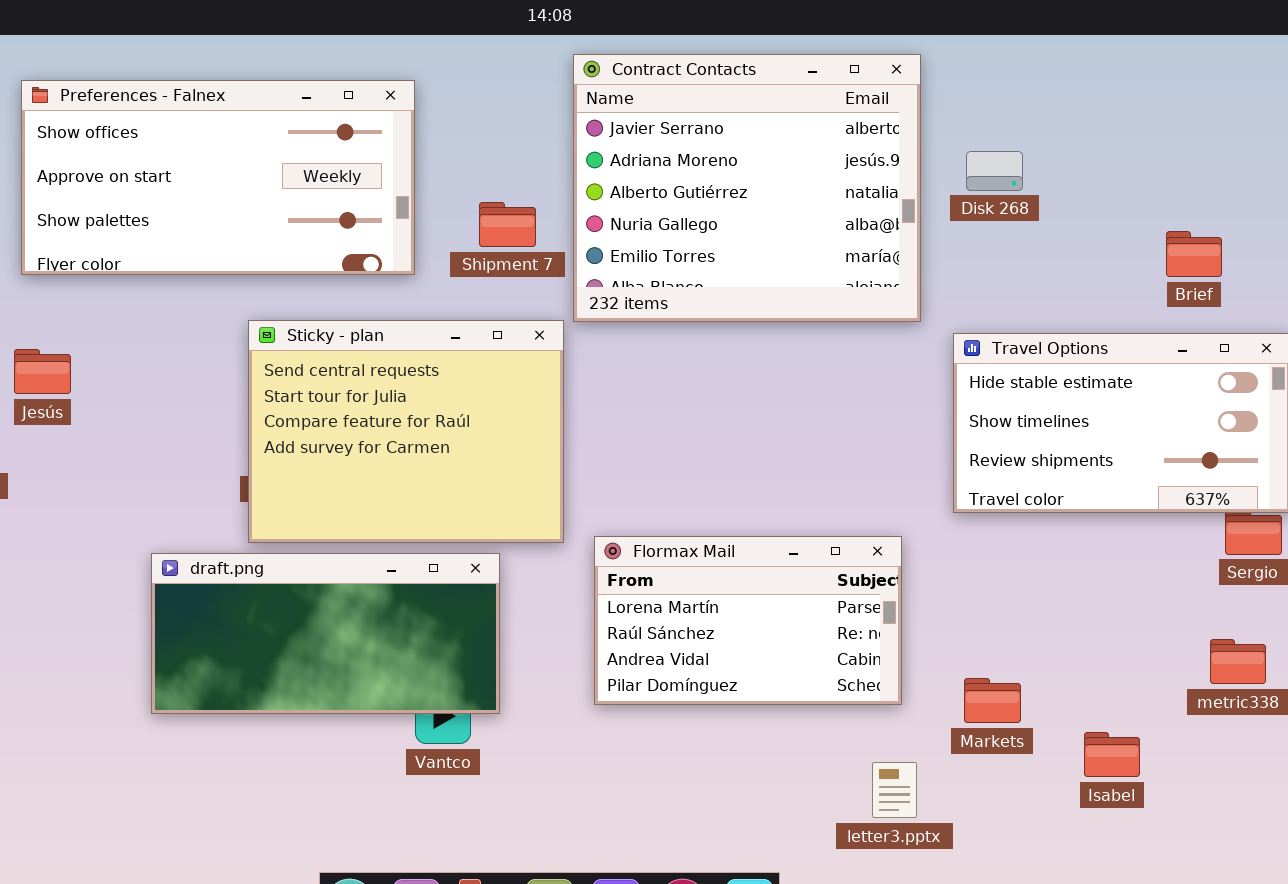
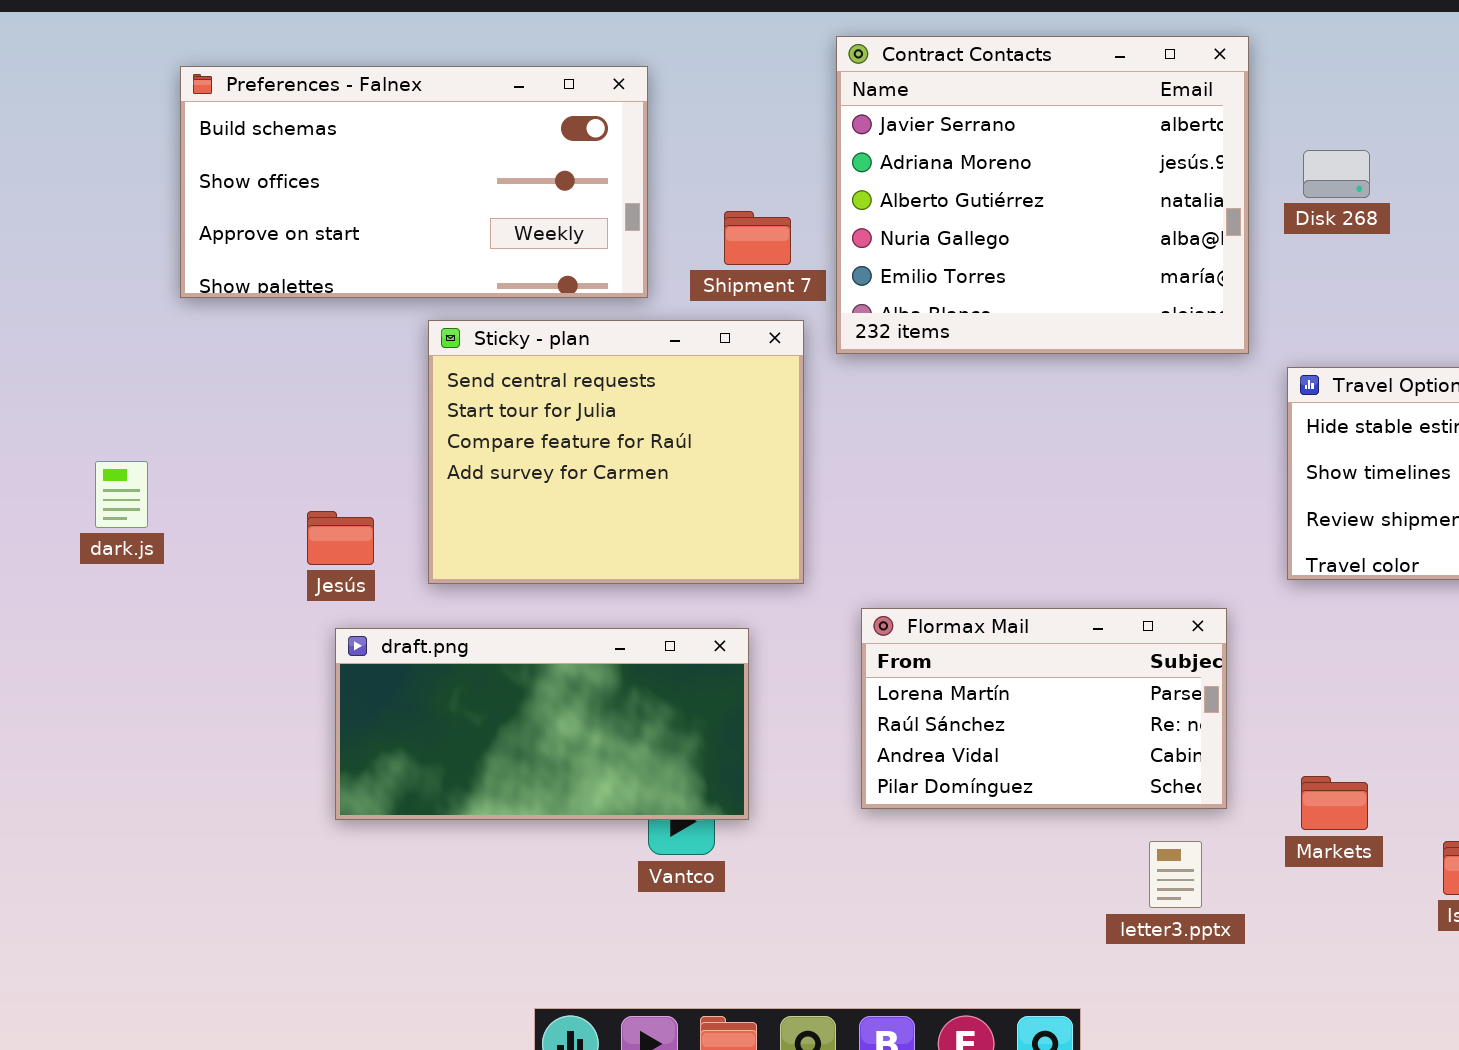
Preferences - Falnex: [21,80,415,275] -> [180,66,648,298], scrolled up 1 row
Sticky - plan: [248,320,564,543] -> [428,320,804,584], moved
Jesús: [14,349,71,394] -> [307,511,374,565], moved
letter3.pptx: [872,762,917,818] -> [1149,841,1202,908], moved

